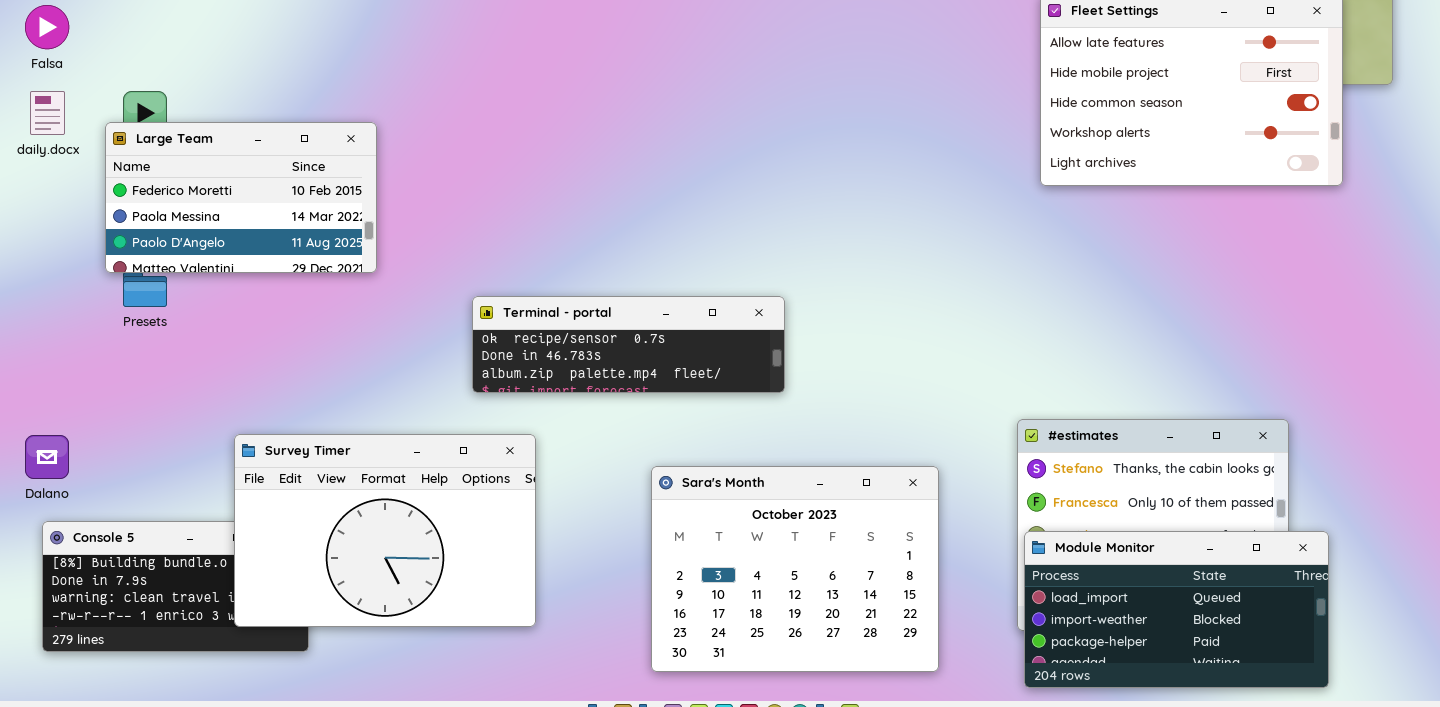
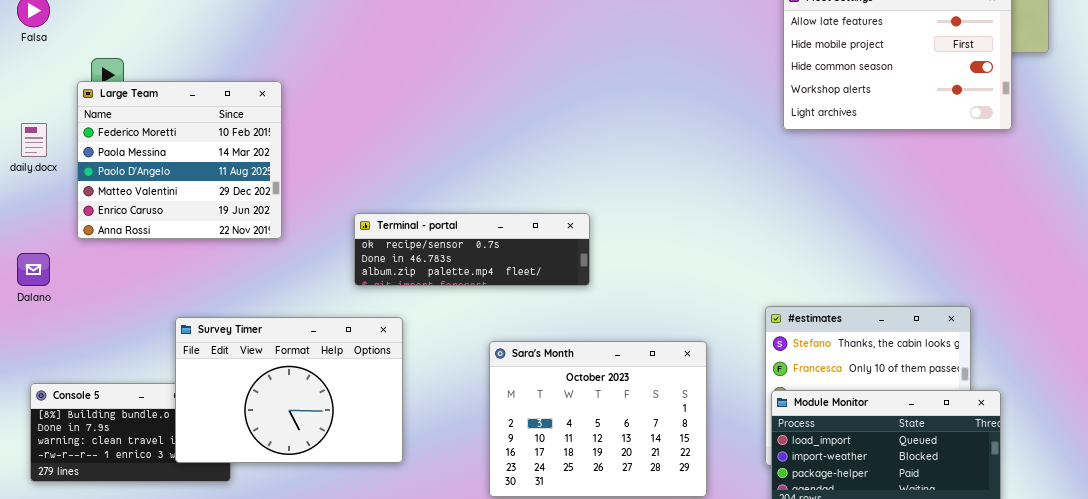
daily.docx: [30,91,65,135] -> [21,123,47,157], moved
Large Team: [105,122,377,273] -> [77,81,282,239], resized
Dalano: [25,435,69,479] -> [17,253,50,286], moved

